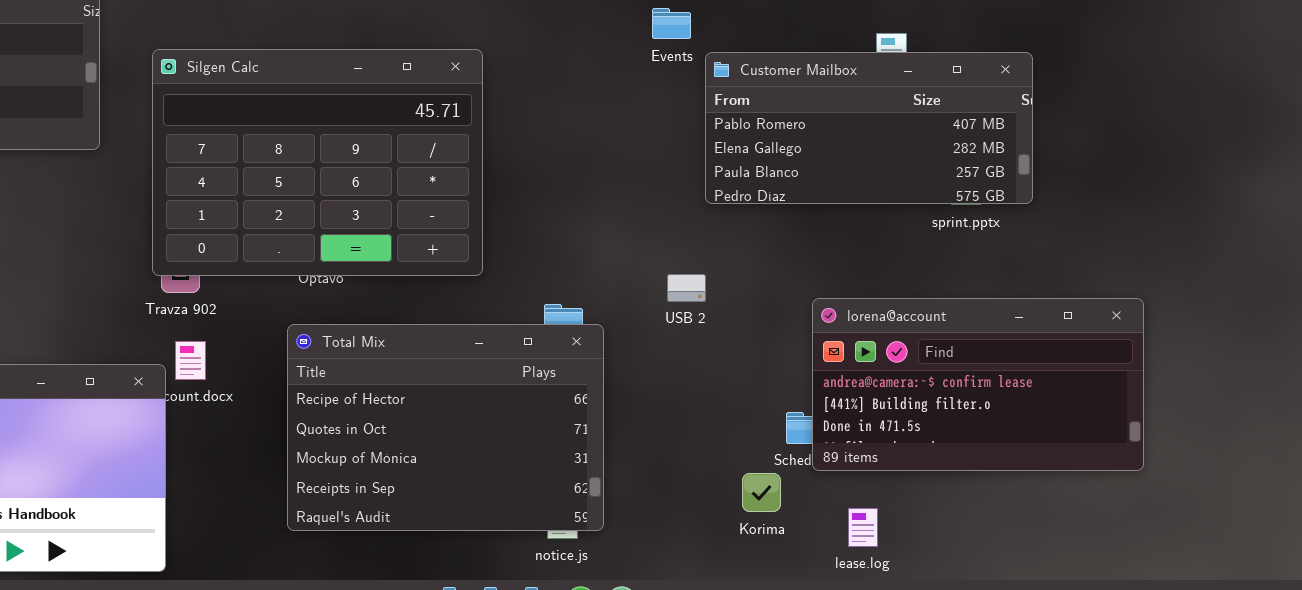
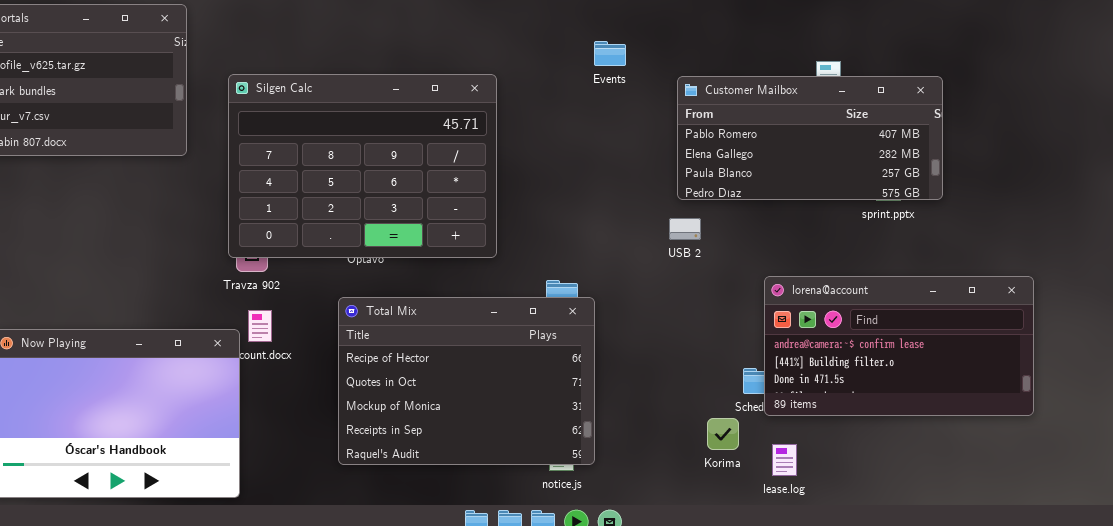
Events: [652,8,691,39] -> [594,41,626,66], moved
USB 2: [667,274,706,302] -> [669,218,701,240], moved
lease.log: [848,508,878,547] -> [772,444,797,476], moved

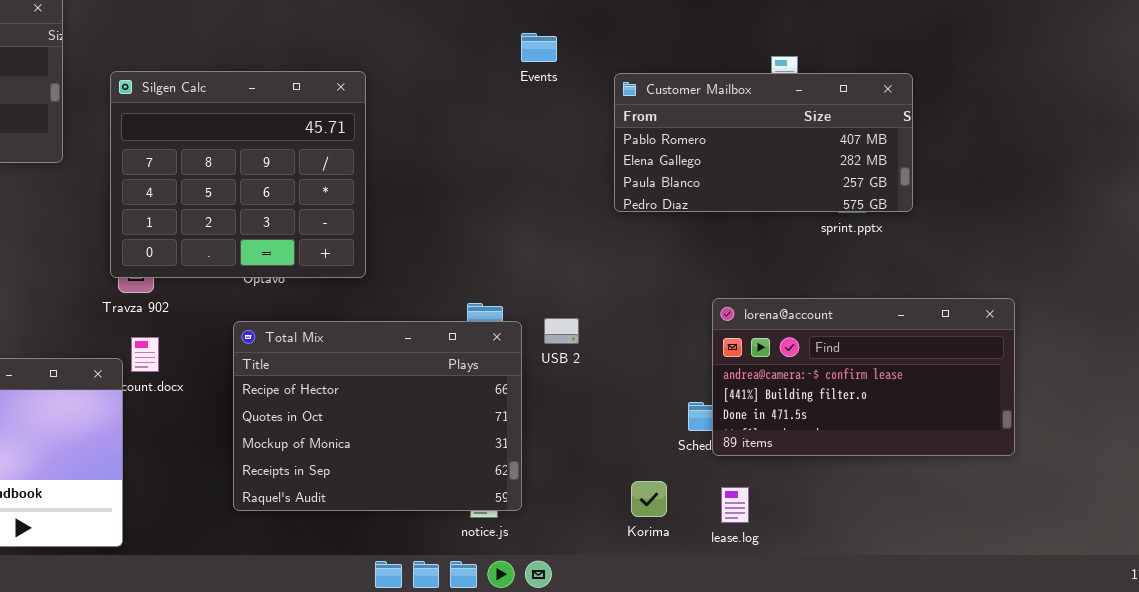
Silgen Calc: [228,74,497,258] -> [110,71,366,278], resized
USB 2: [669,218,701,240] -> [544,318,579,344], moved
Korima: [707,418,739,450] -> [631,481,667,517], moved

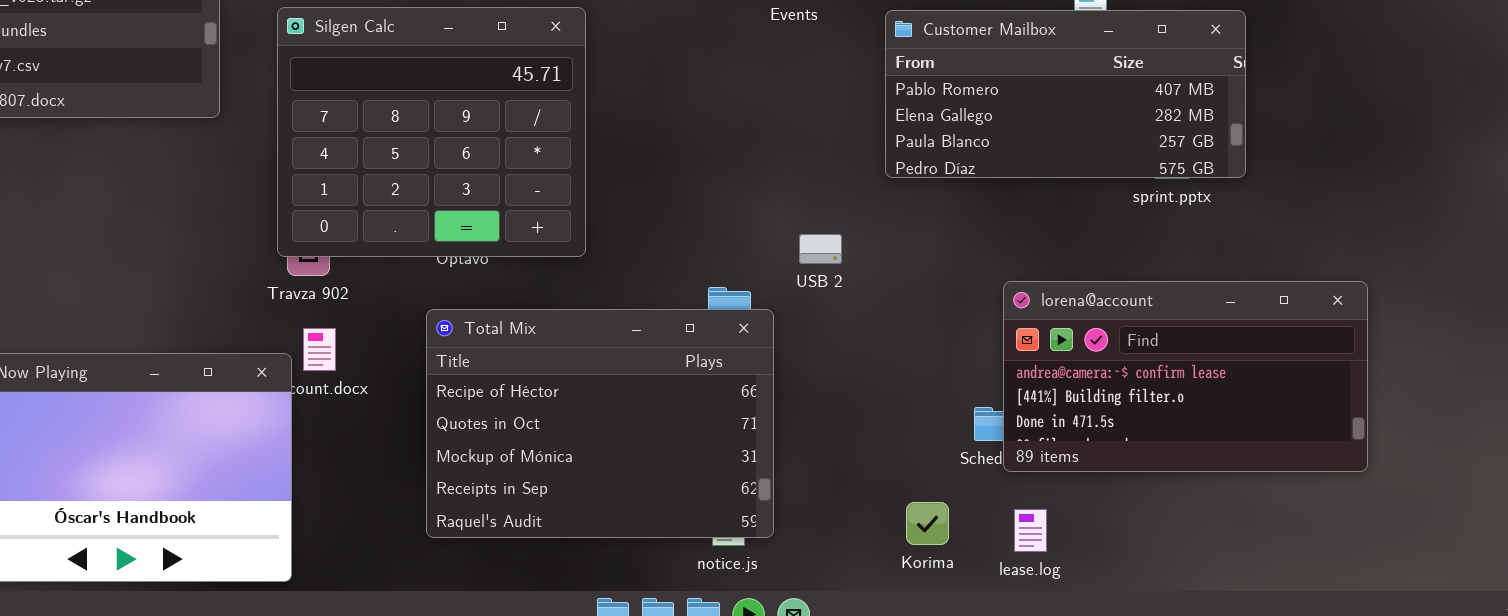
USB 2: [544,318,579,344] -> [799,234,842,264], moved

